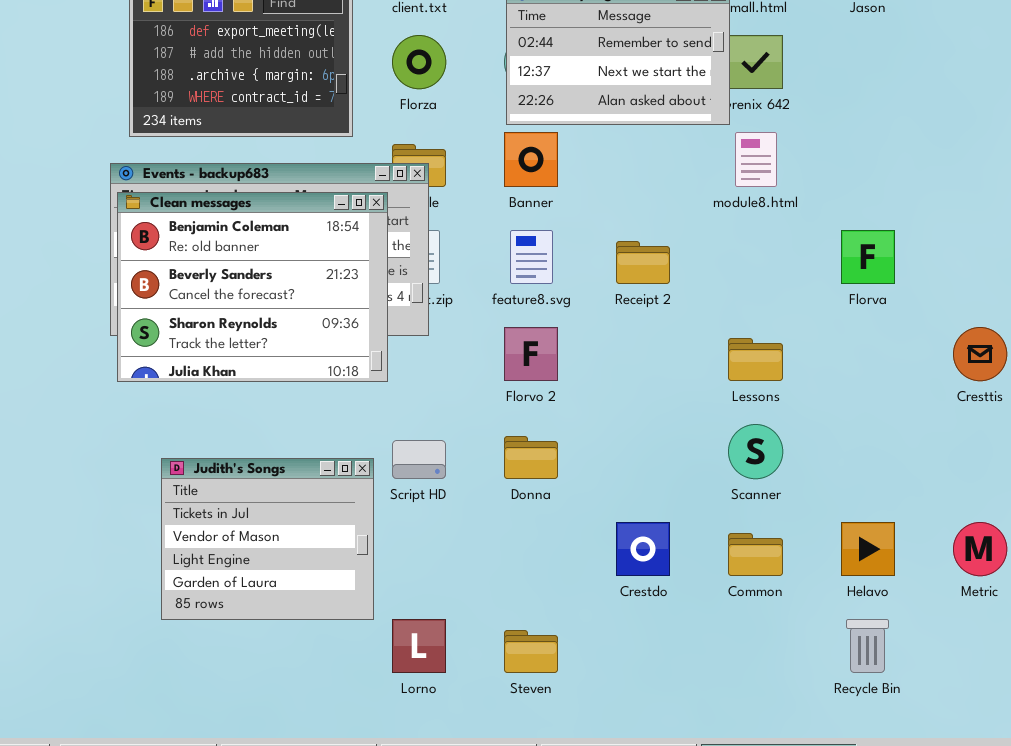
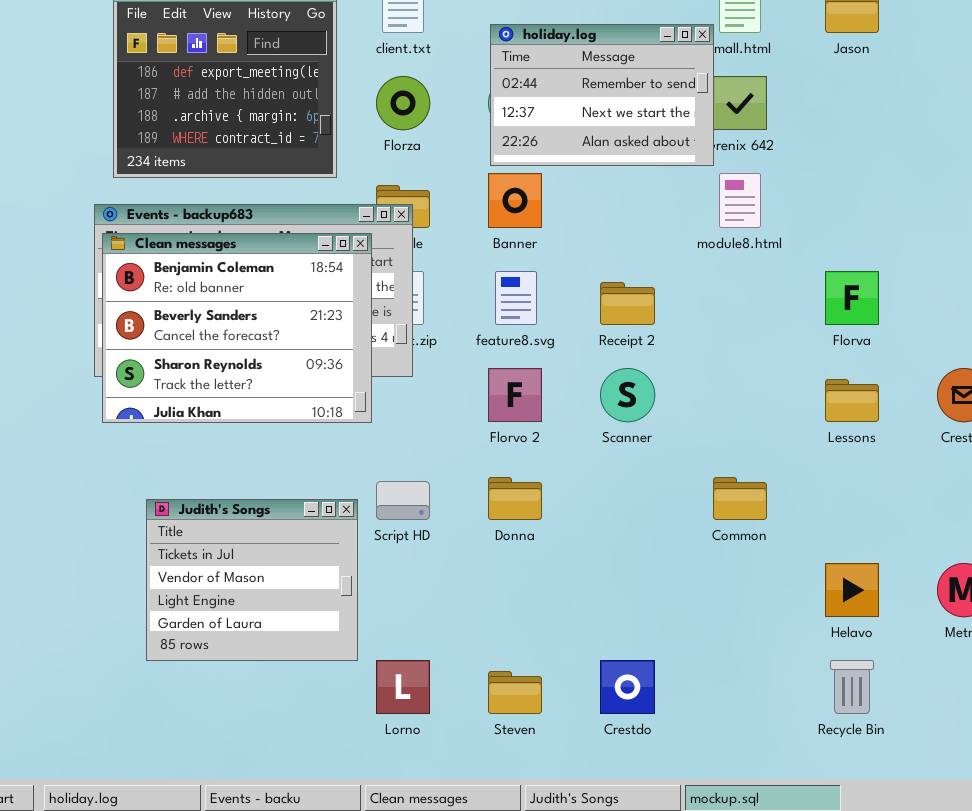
Lessons: [728,338,783,381] -> [825,379,879,422], moved
Scanner: [728,424,783,479] -> [600,368,655,422], moved
Crestdo: [616,522,670,576] -> [600,660,655,714], moved
Common: [728,533,783,576] -> [713,477,767,520], moved

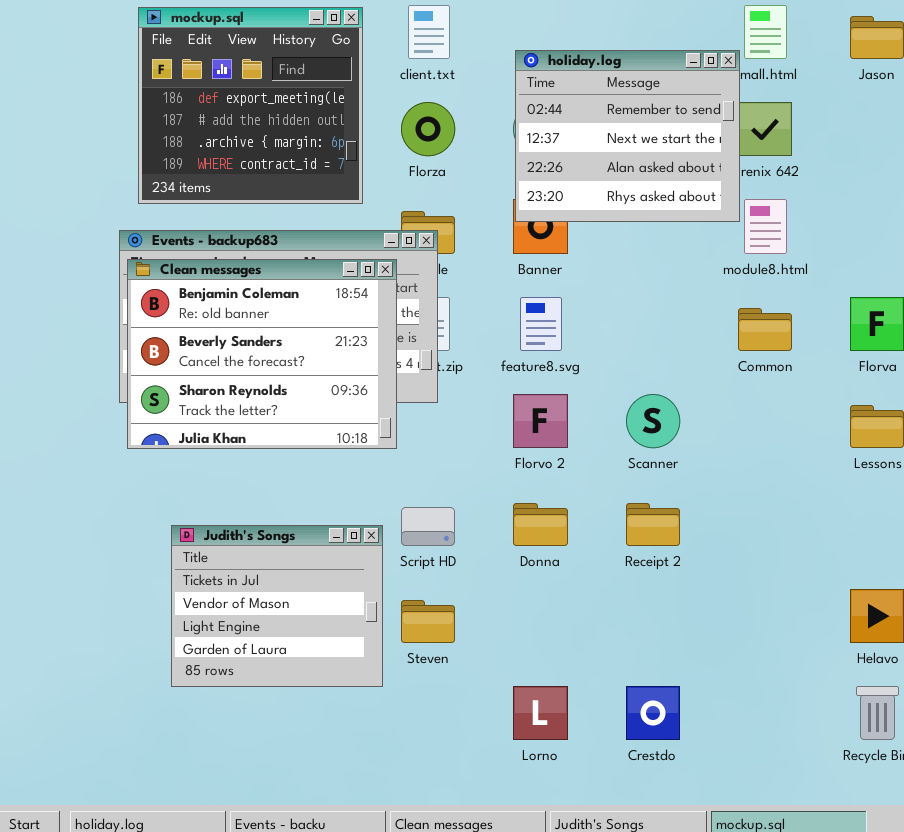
holiday.log: [490,24,714,166] -> [515,50,740,222], resized
Receipt 2: [600,282,655,325] -> [626,503,680,546], moved
Common: [713,477,767,520] -> [738,308,792,351], moved
Lorno: [376,660,430,714] -> [513,686,568,740], moved
Steven: [488,671,542,714] -> [401,600,455,643], moved

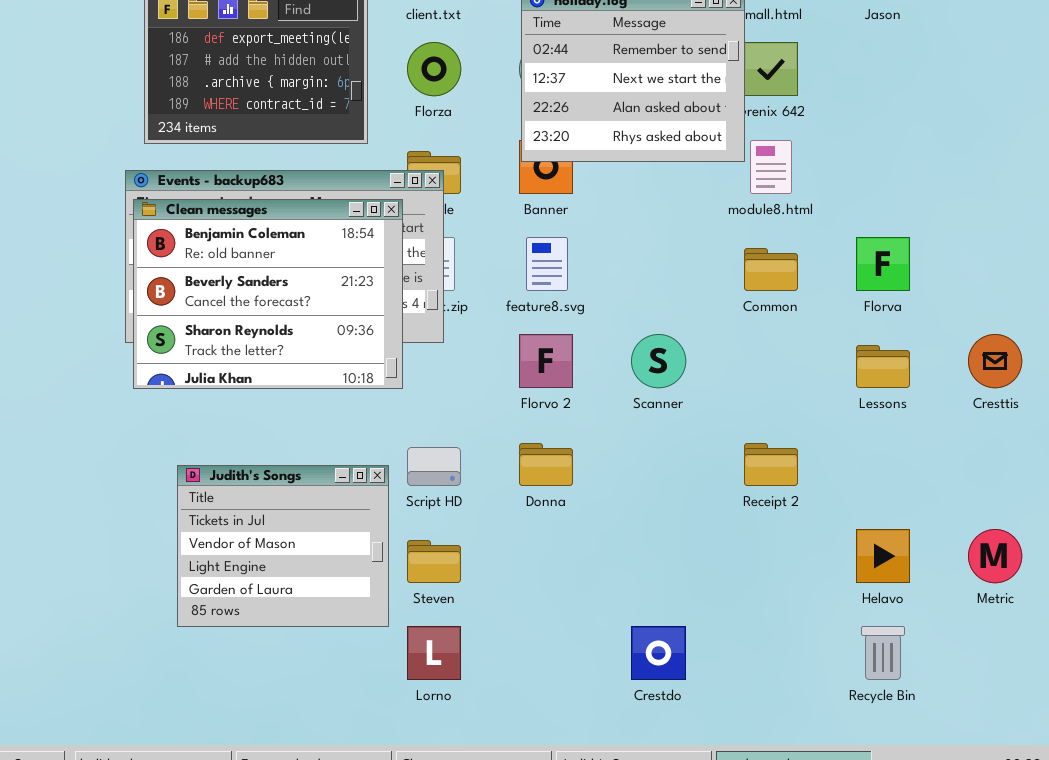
Receipt 2: [626,503,680,546] -> [744,443,798,486], moved
Lorno: [513,686,568,740] -> [407,626,461,680], moved

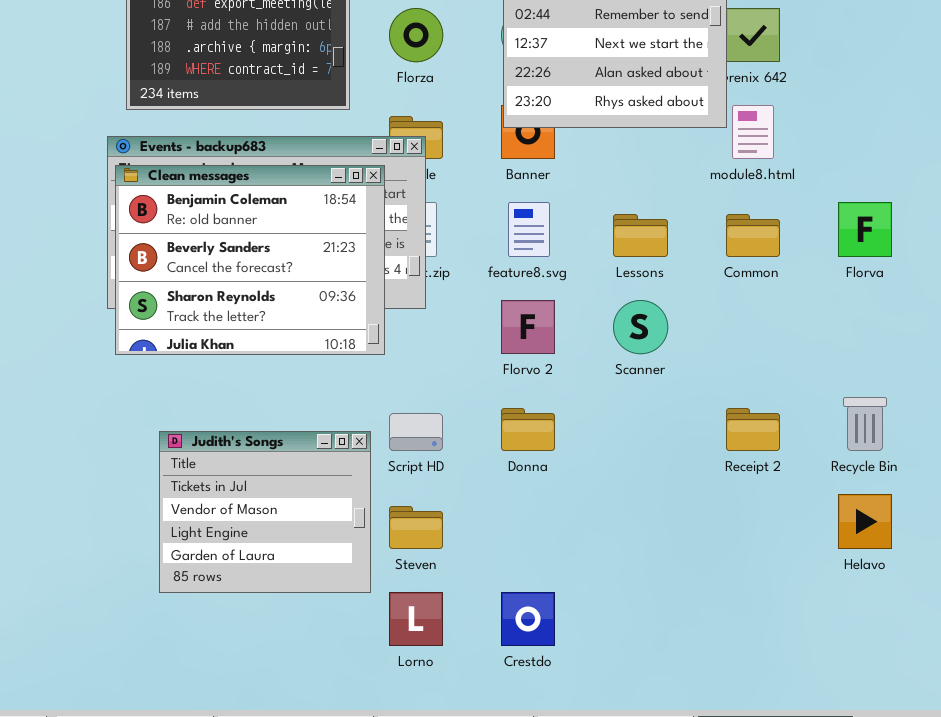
Lessons: [856,345,910,388] -> [613,214,668,257], moved
Crestdo: [631,626,686,680] -> [501,592,555,646], moved
Recycle Bin: [861,626,905,680] -> [843,397,887,451], moved

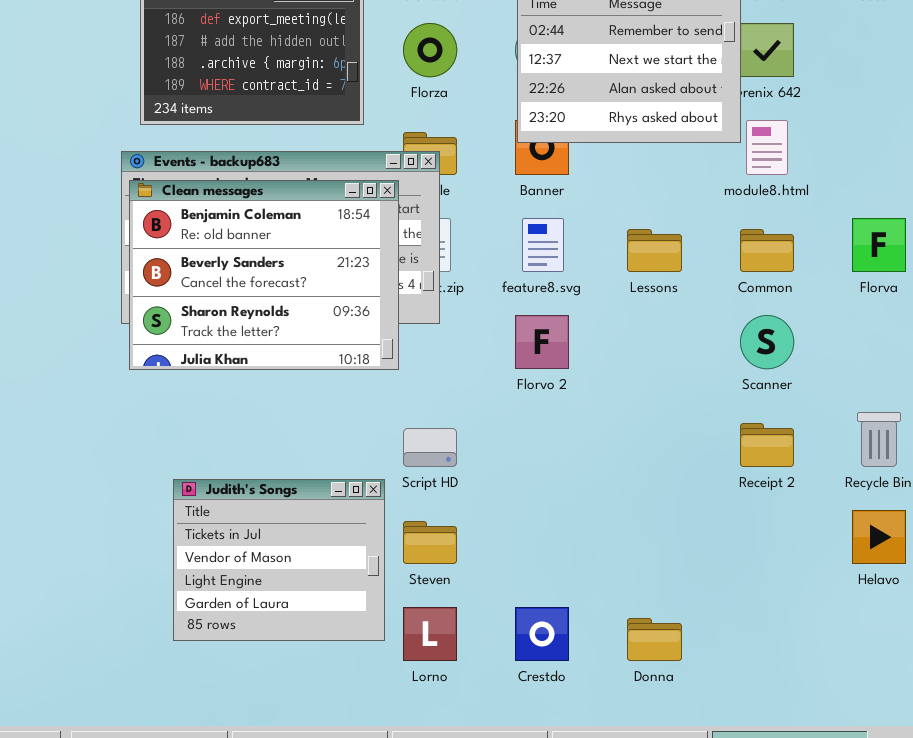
Scanner: [613,300,668,354] -> [740,315,794,369], moved
Donna: [501,408,555,451] -> [627,618,682,661], moved
Judith's Songs: [159,431,371,593] -> [173,479,385,641], moved

